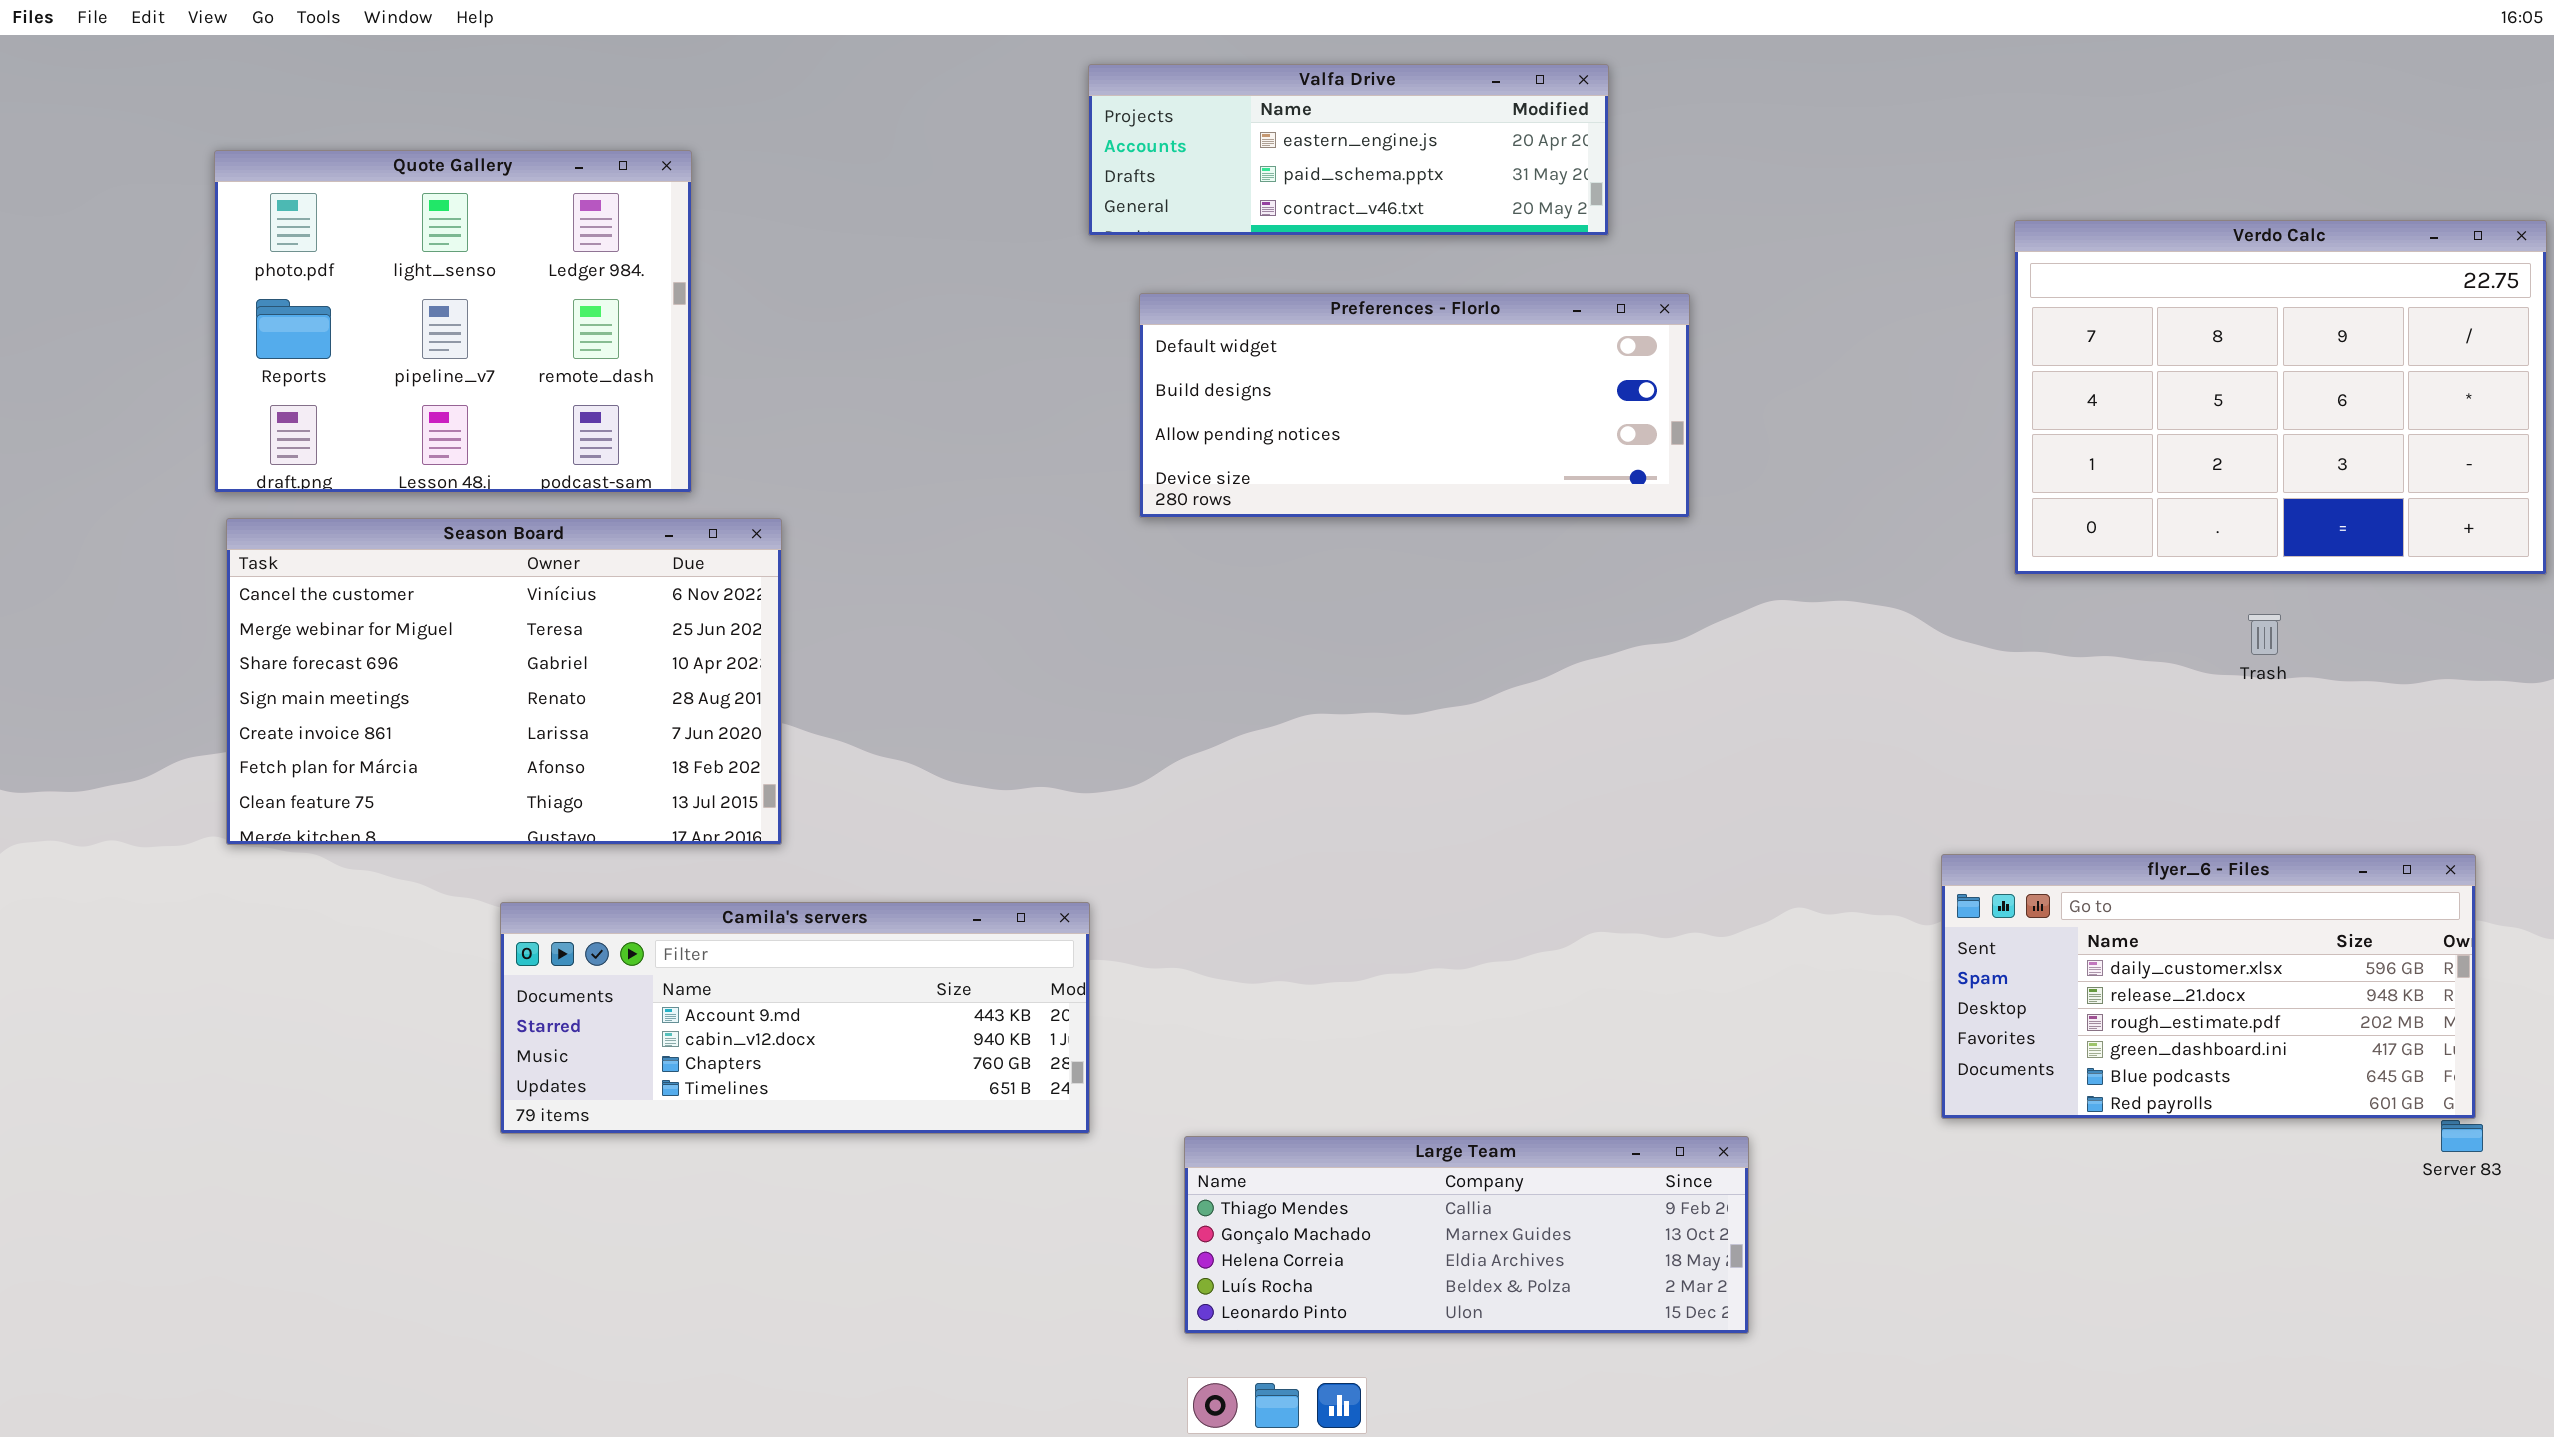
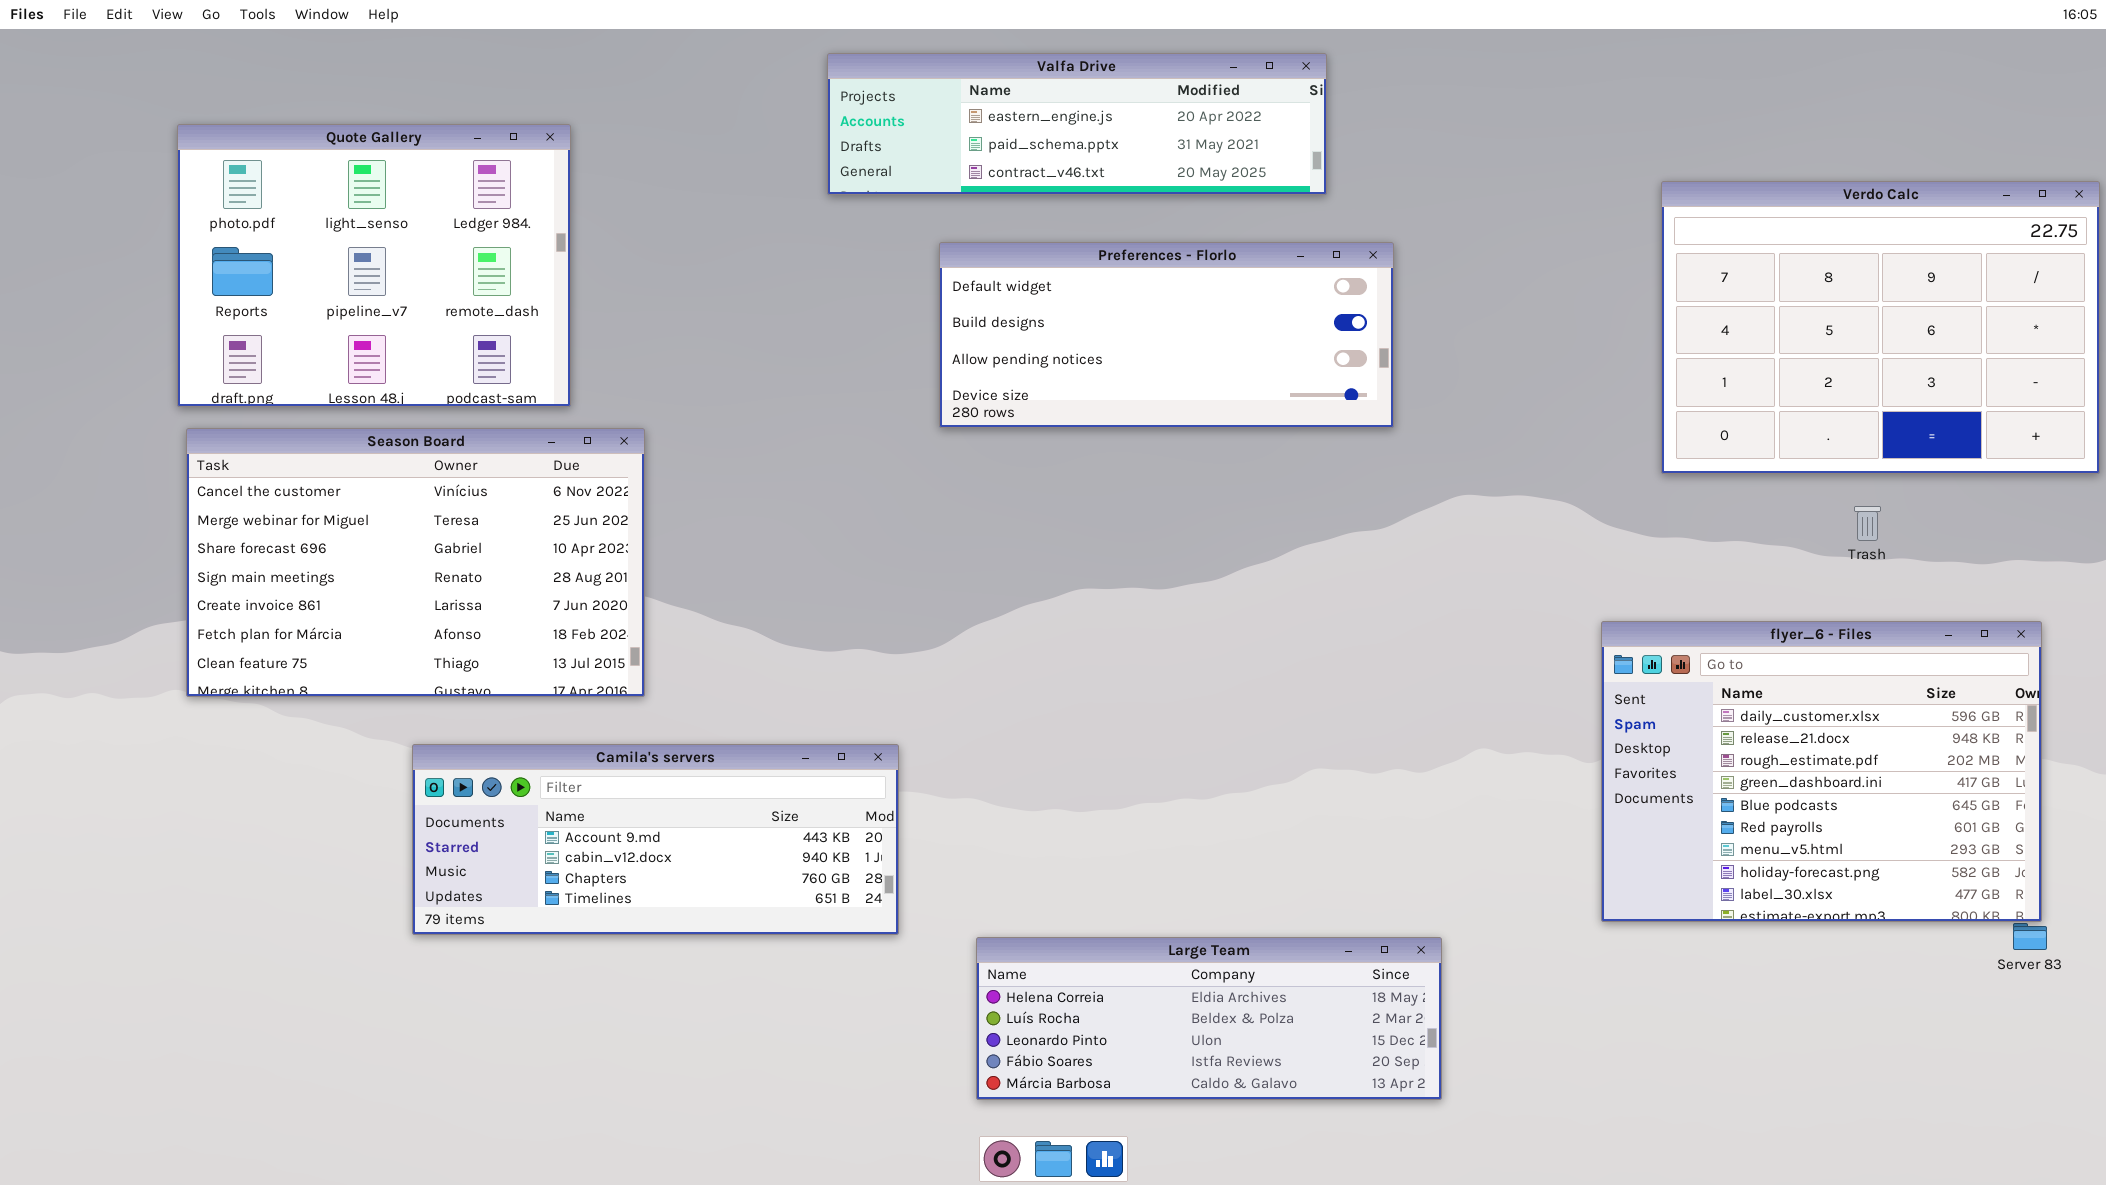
Valfa Drive: [1088,64,1609,236] -> [827,53,1327,195], resized
flyer_6 - Files: [1941,854,2476,1119] -> [1601,621,2042,922], resized
Large Team: [1184,1136,1749,1334] -> [976,937,1442,1100], scrolled down 2 rows

